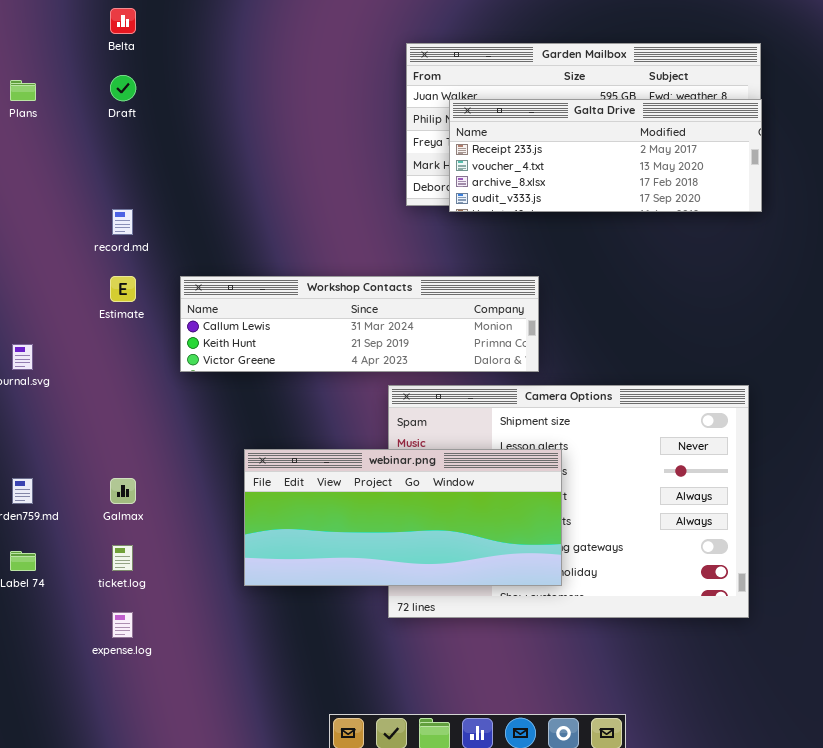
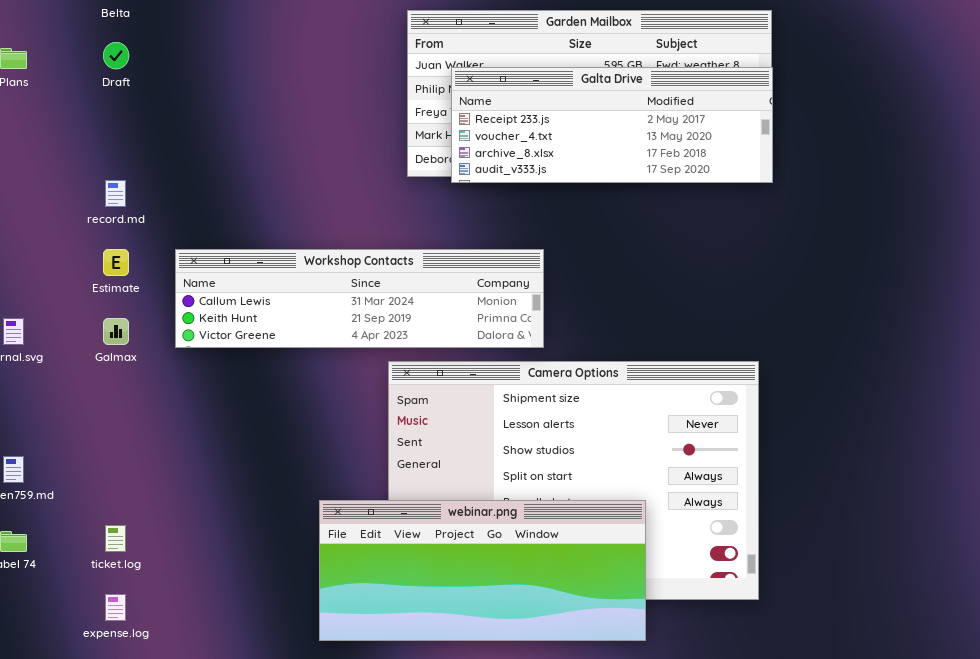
webinar.png: [244,449,562,586] -> [319,500,646,641], moved
Galmax: [110,478,136,504] -> [103,318,129,345], moved

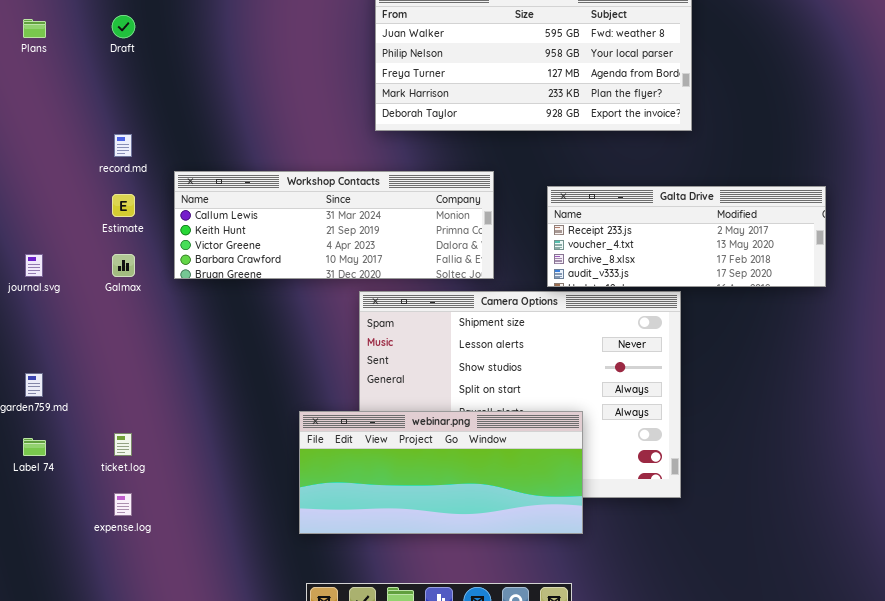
Galta Drive: [451,67,773,183] -> [547,186,826,287], moved
Workshop Contacts: [175,249,544,348] -> [174,171,494,279], resized

